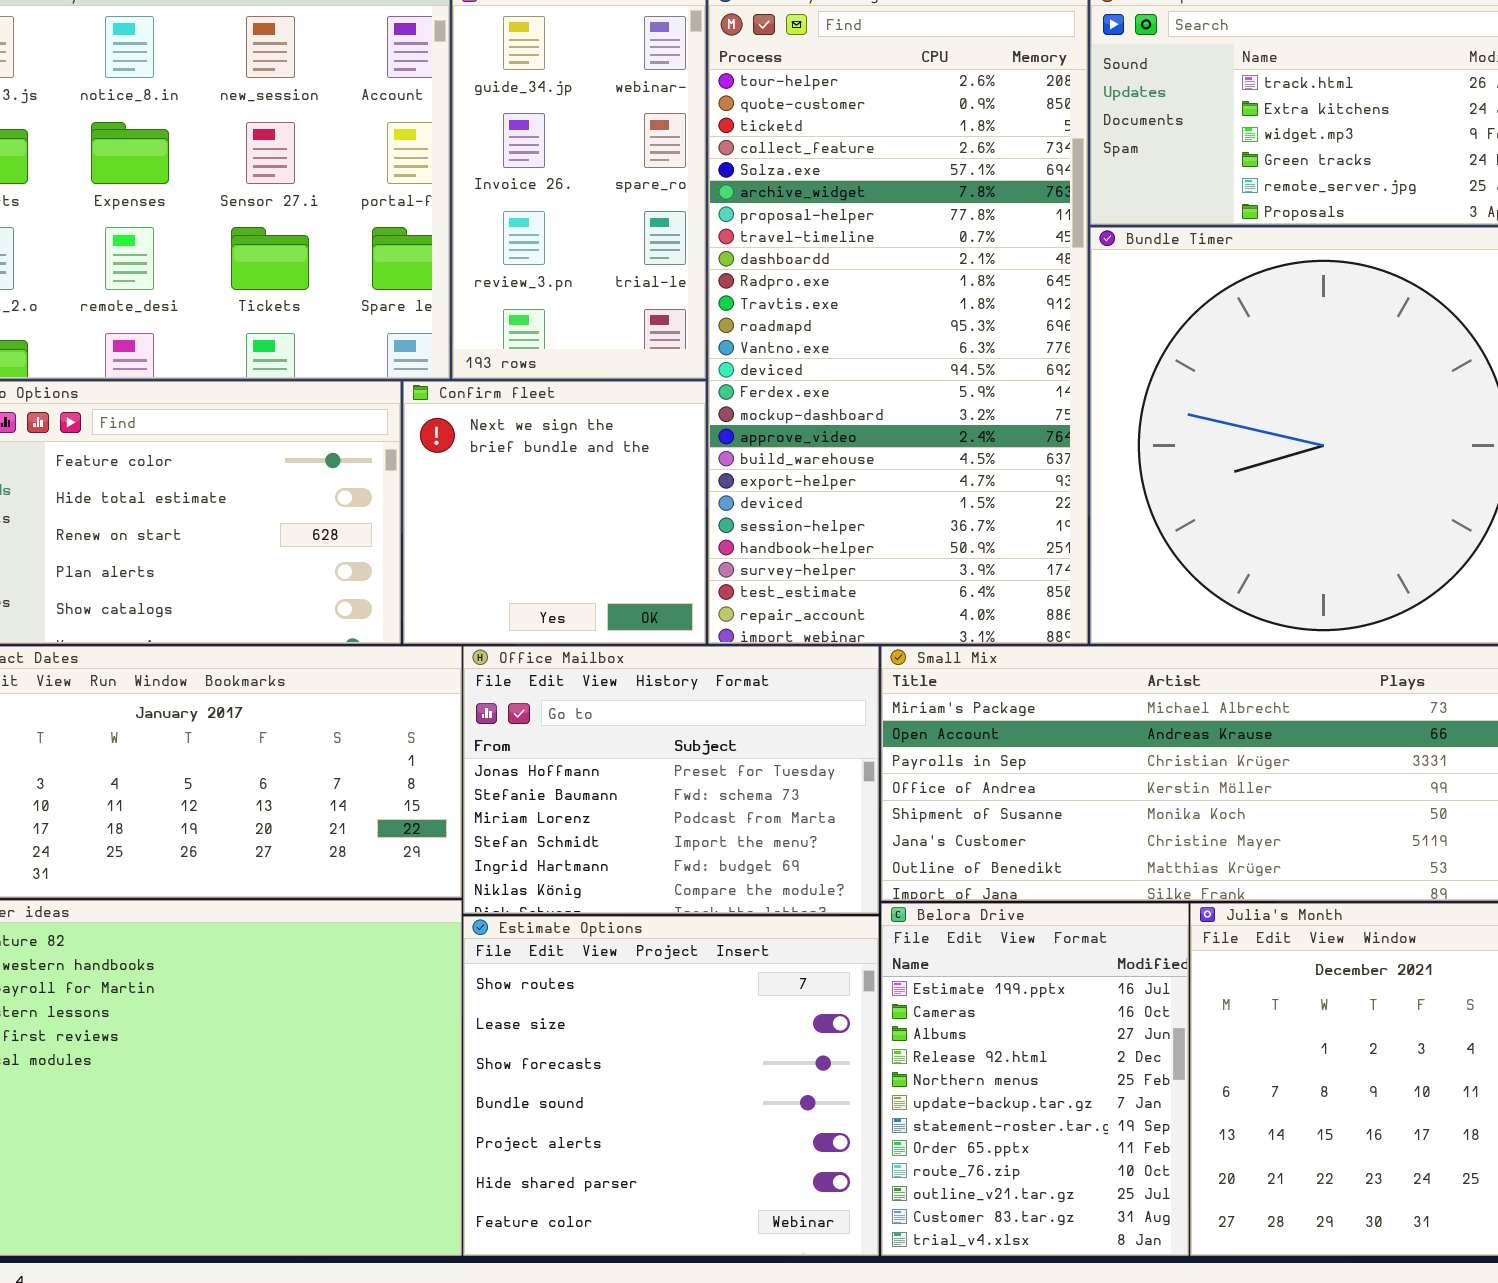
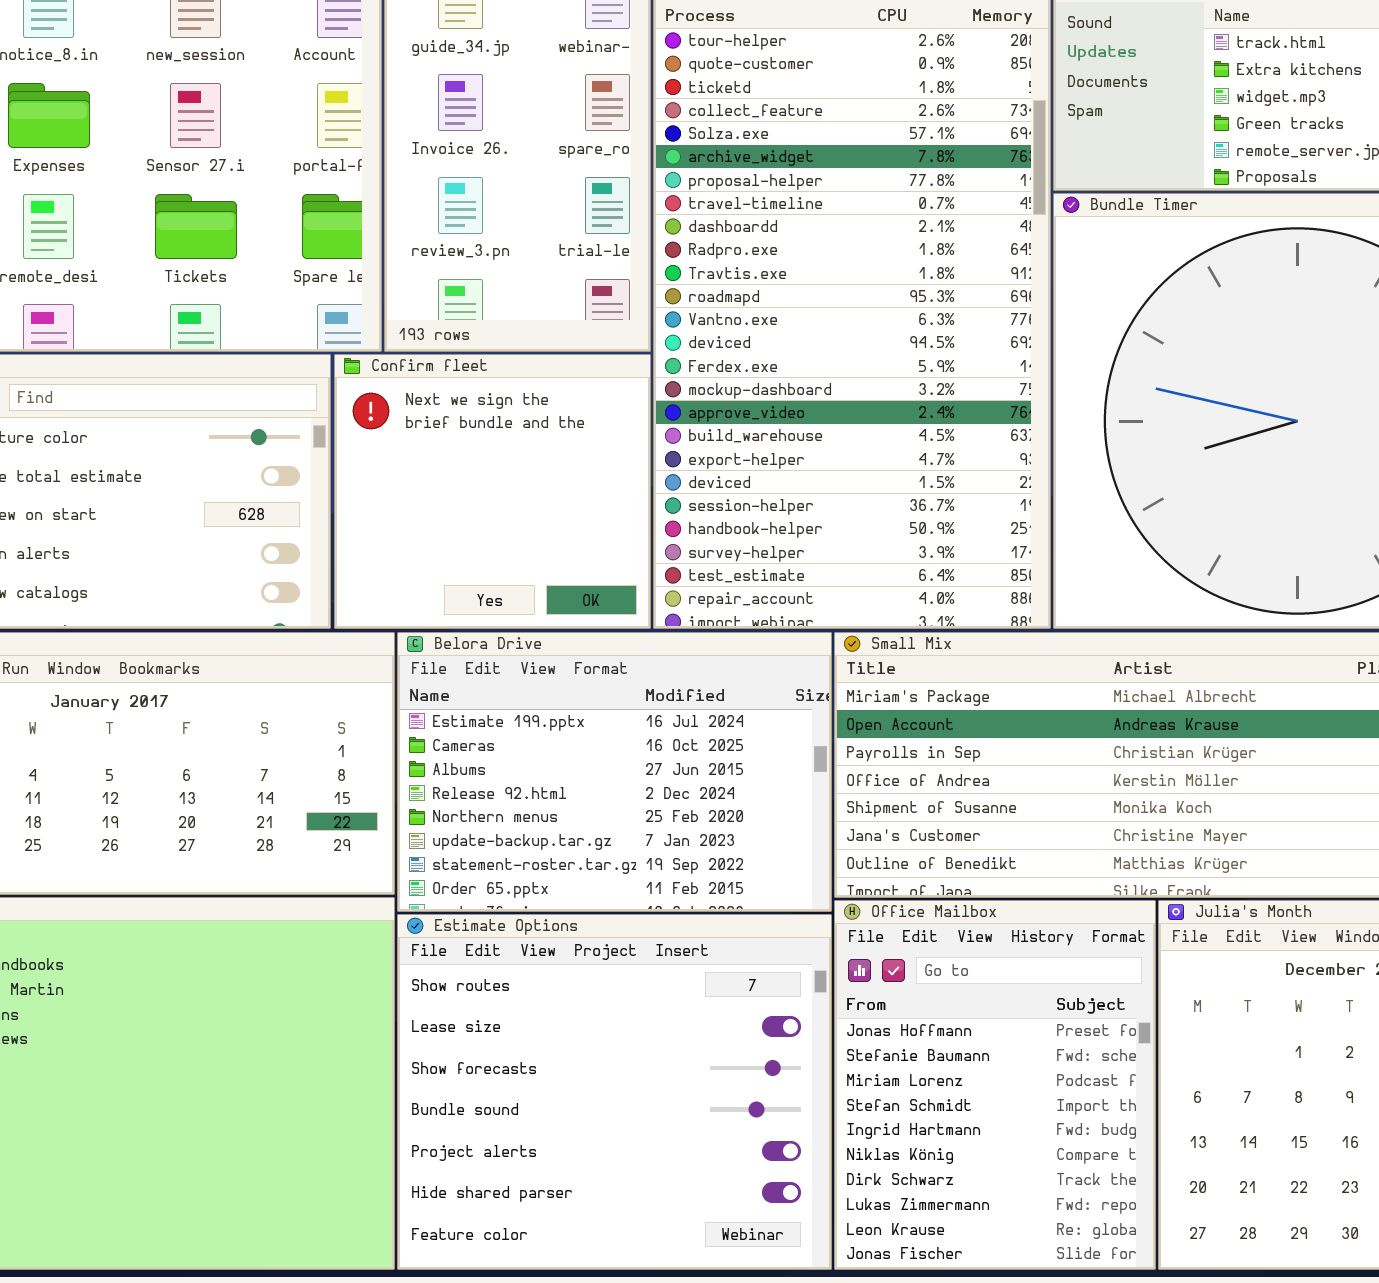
Office Mailbox: [463,646,879,914] -> [834,900,1156,1270], moved, resized
Belora Drive: [881,903,1189,1256] -> [397,632,832,912], moved, resized

